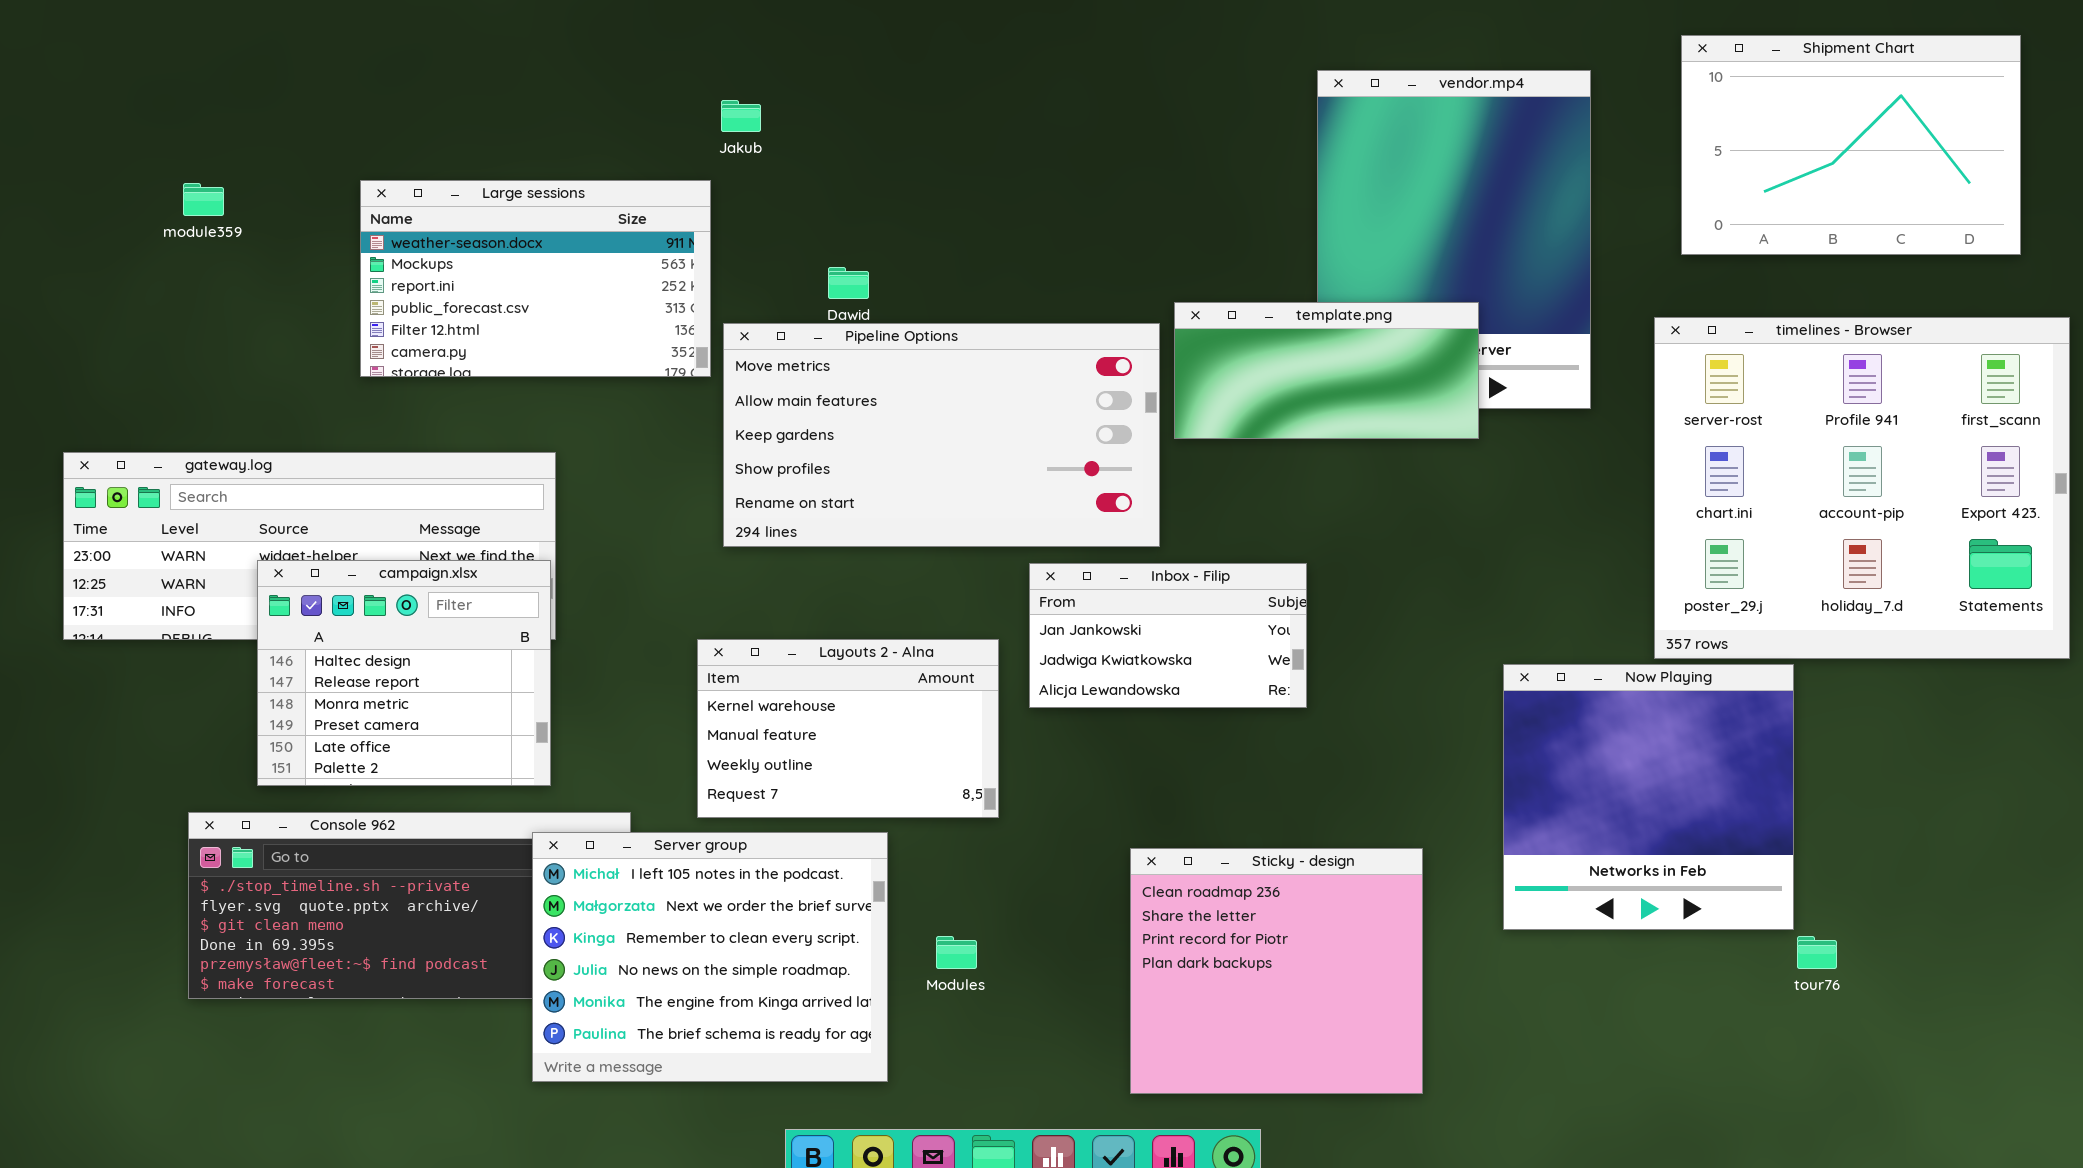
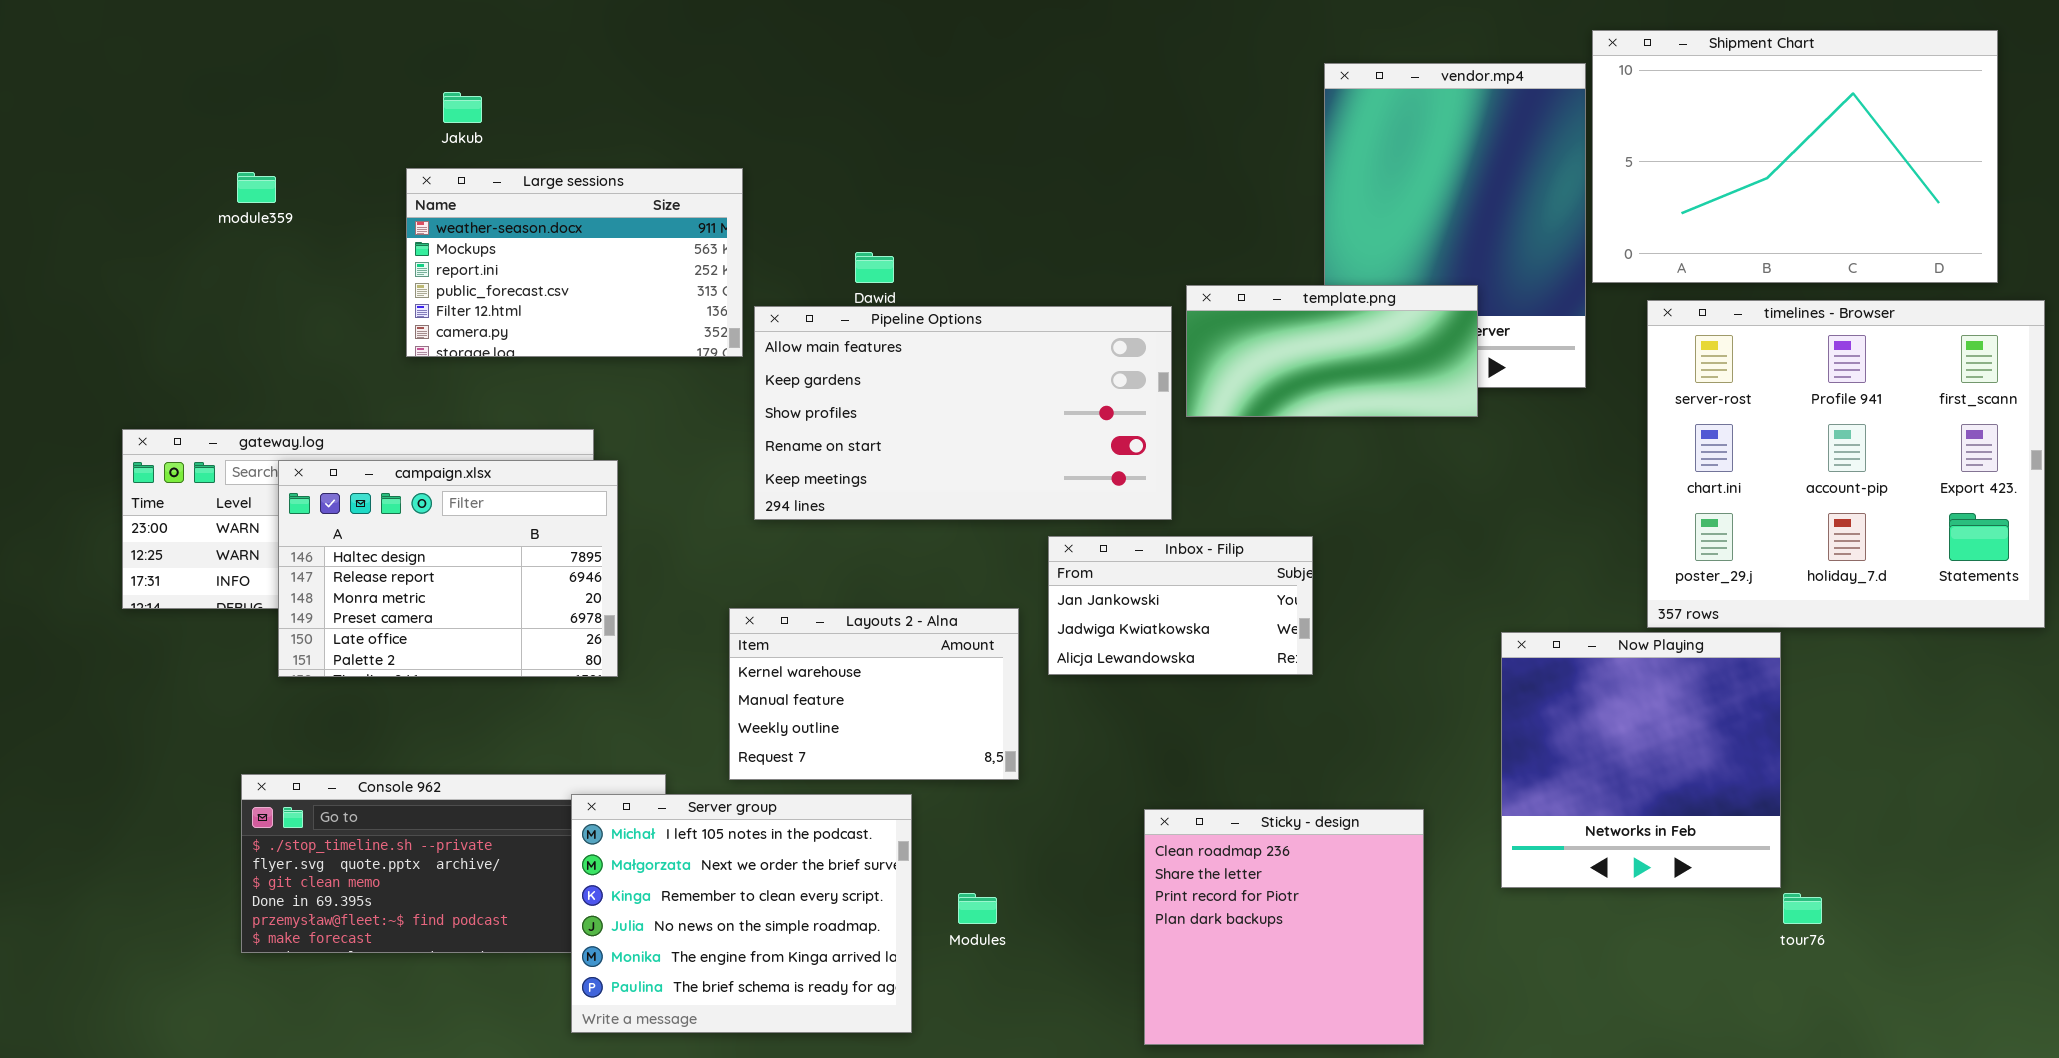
Shipment Chart: [1681,35,2021,255] -> [1592,30,1998,283], resized
Jakub: [721,100,761,132] -> [443,92,482,123], moved
Pipeline Options: [723,323,1160,547] -> [754,306,1172,520], scrolled down 1 row
campaign.xlsx: [257,560,551,786] -> [278,460,618,677], moved, resized

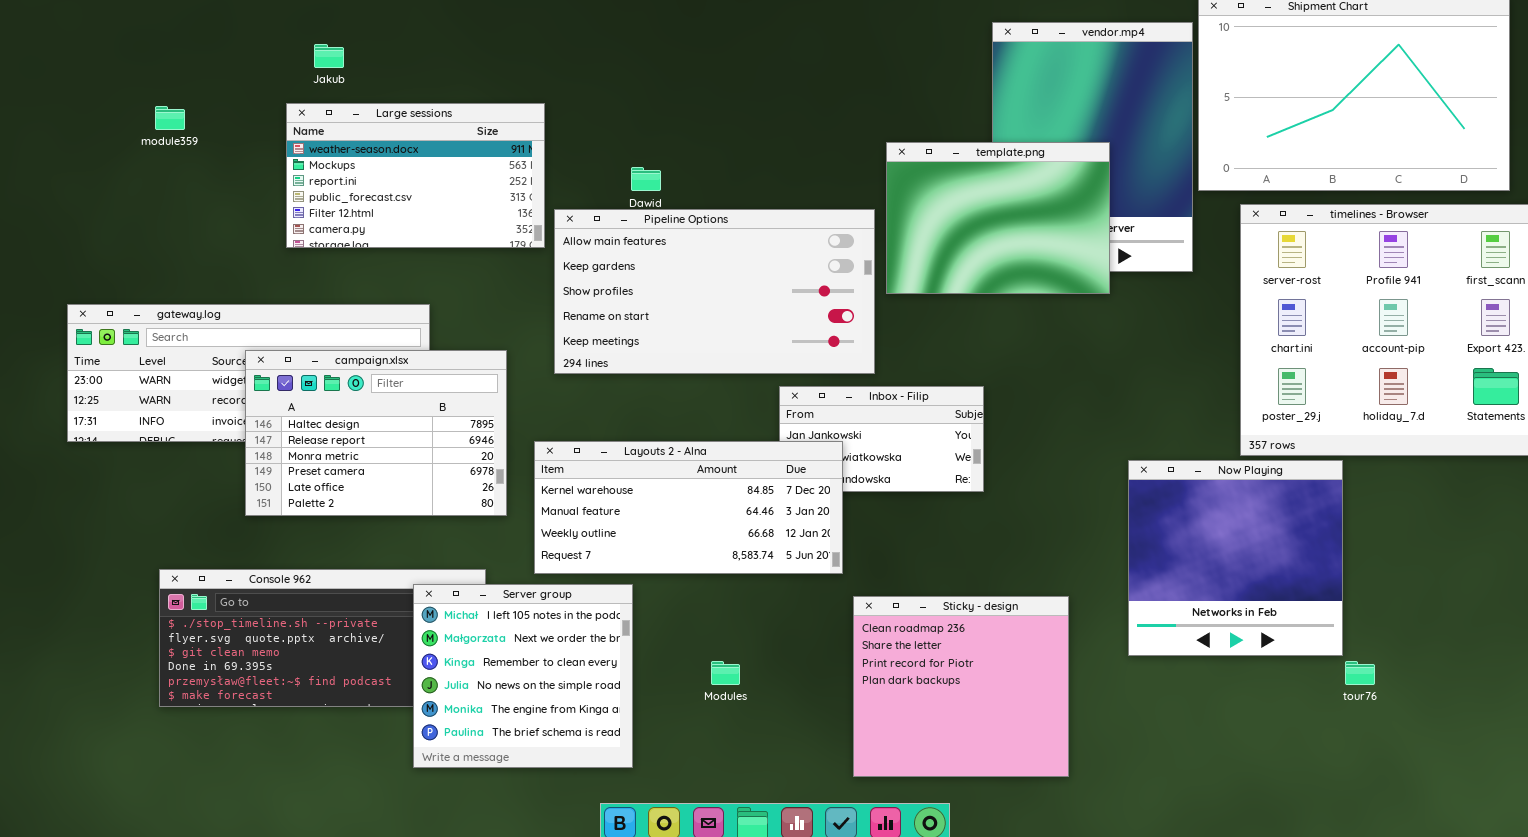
template.png: [1186,285,1478,417] -> [886,142,1110,294], resized
campaign.xlsx: [278,460,618,677] -> [245,350,507,516], moved
Layouts 2 - Alna: [729,608,1019,780] -> [534,441,843,574], resized
Server group: [571,794,912,1033] -> [413,584,633,768], resized

